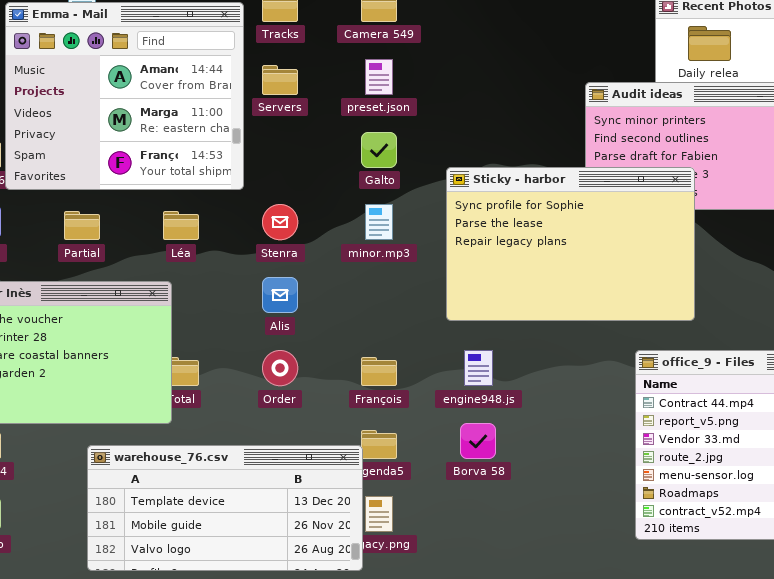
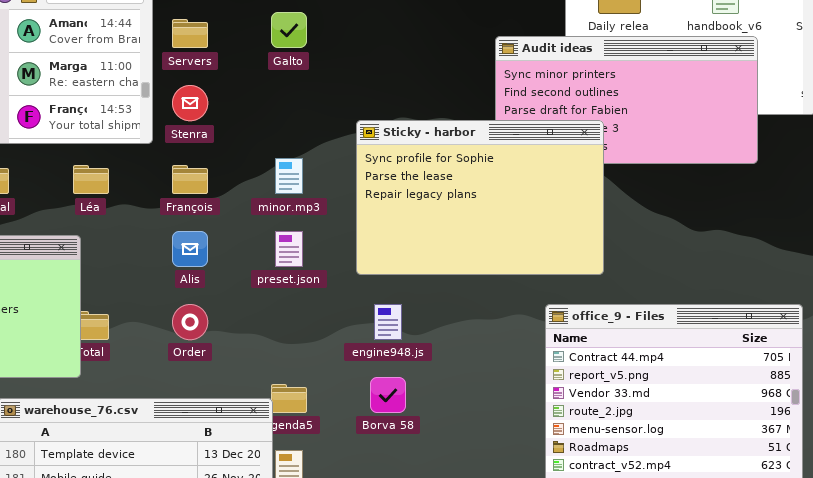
preset.json: [365,59,393,95] -> [275,231,303,267], moved
Galto: [361,132,397,168] -> [271,12,307,48], moved
Stenra: [262,204,298,240] -> [172,85,208,121], moved
François: [361,357,397,386] -> [172,165,208,194], moved

